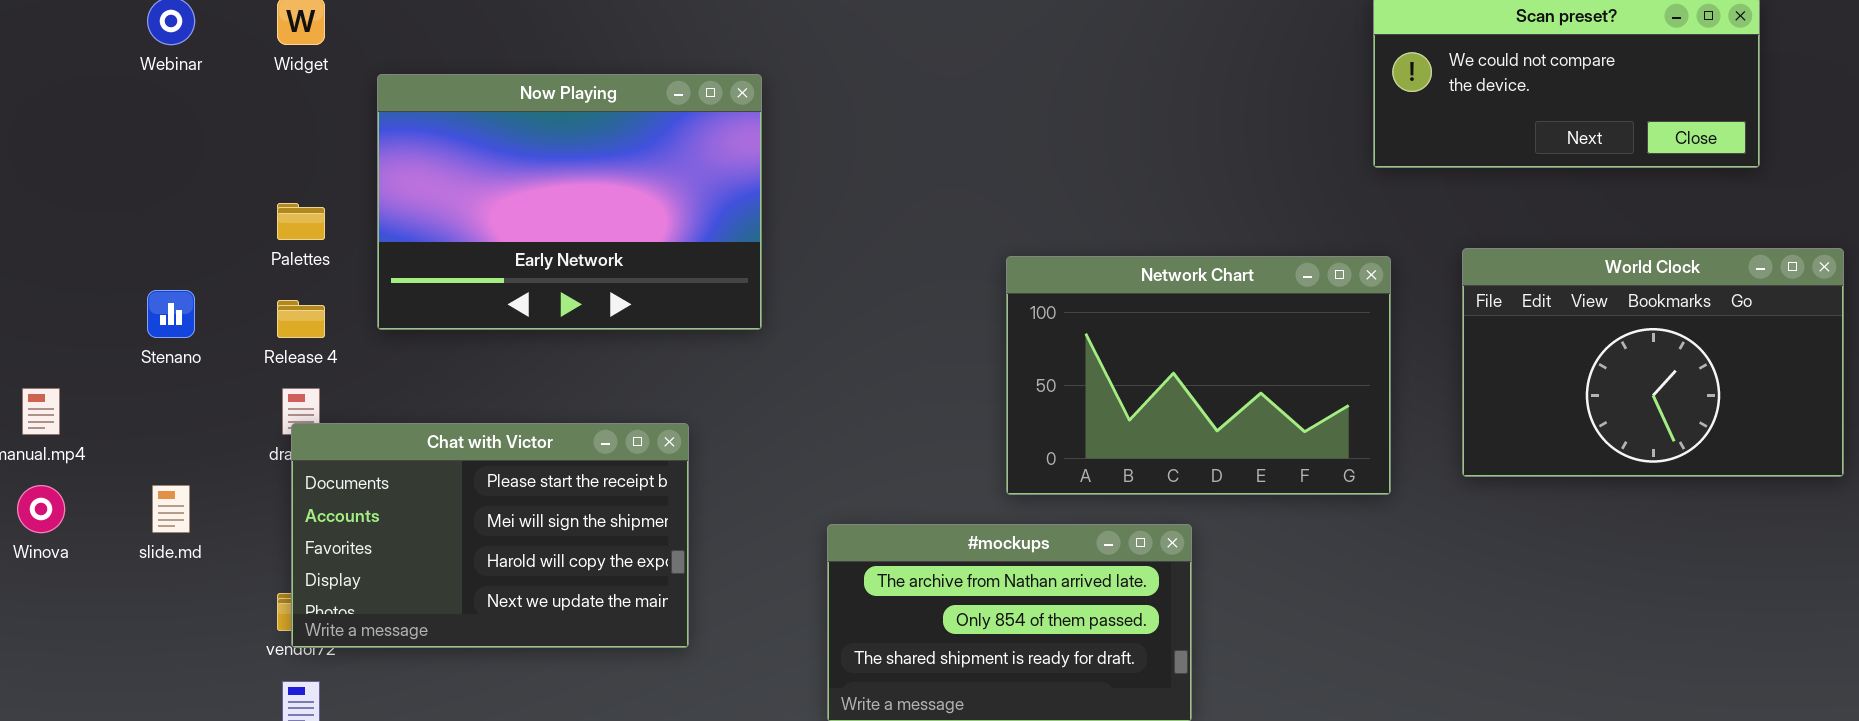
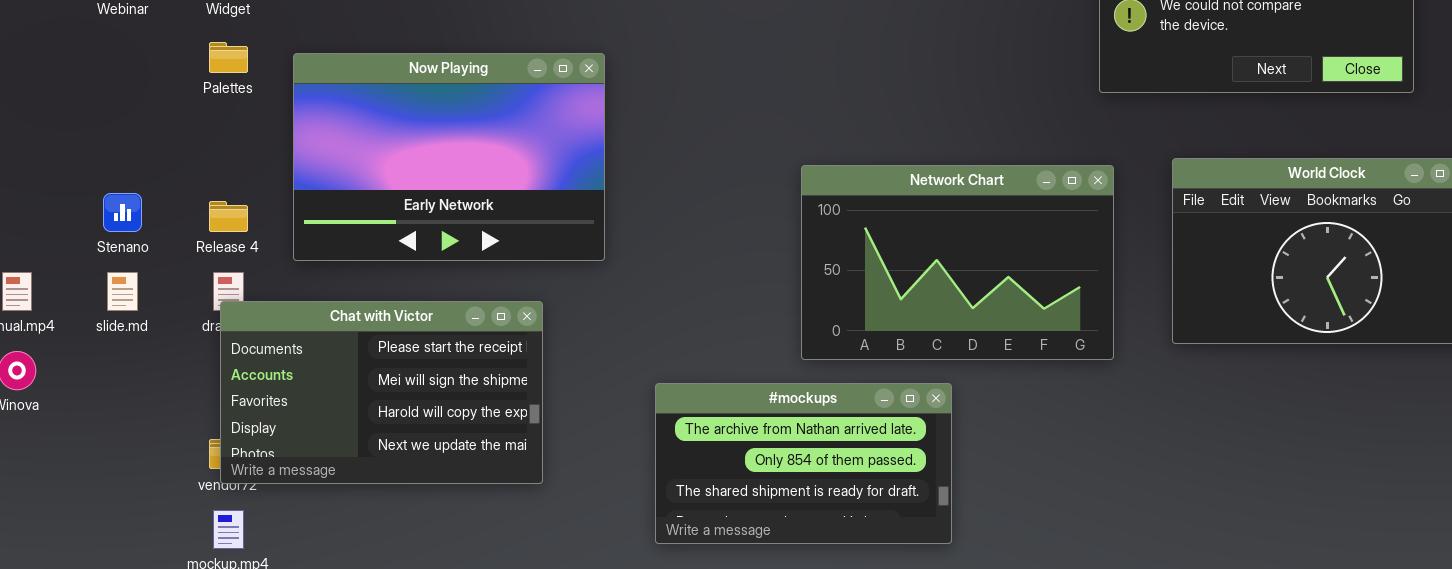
Now Playing: [377,74,762,330] -> [293,53,605,261], moved
Palettes: [277,203,325,240] -> [209,42,248,73], moved
slide.md: [152,485,190,533] -> [107,272,138,311], moved

